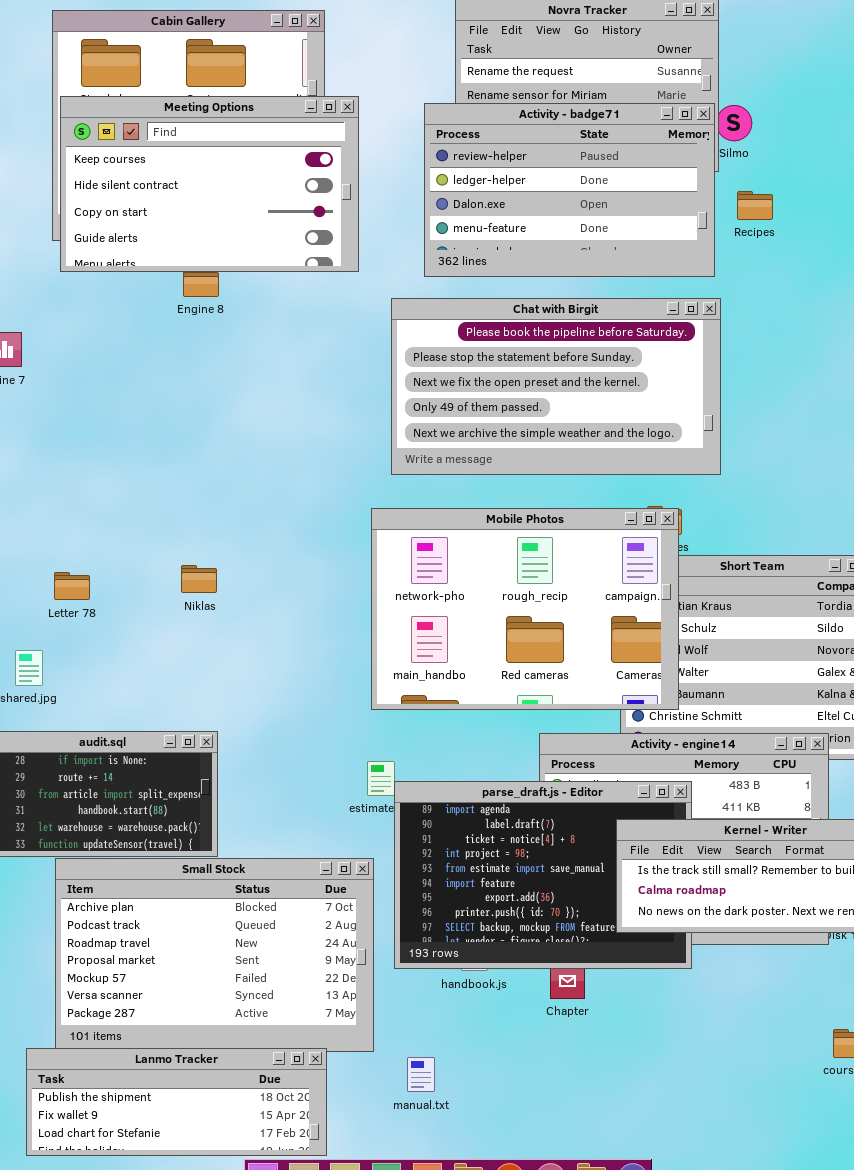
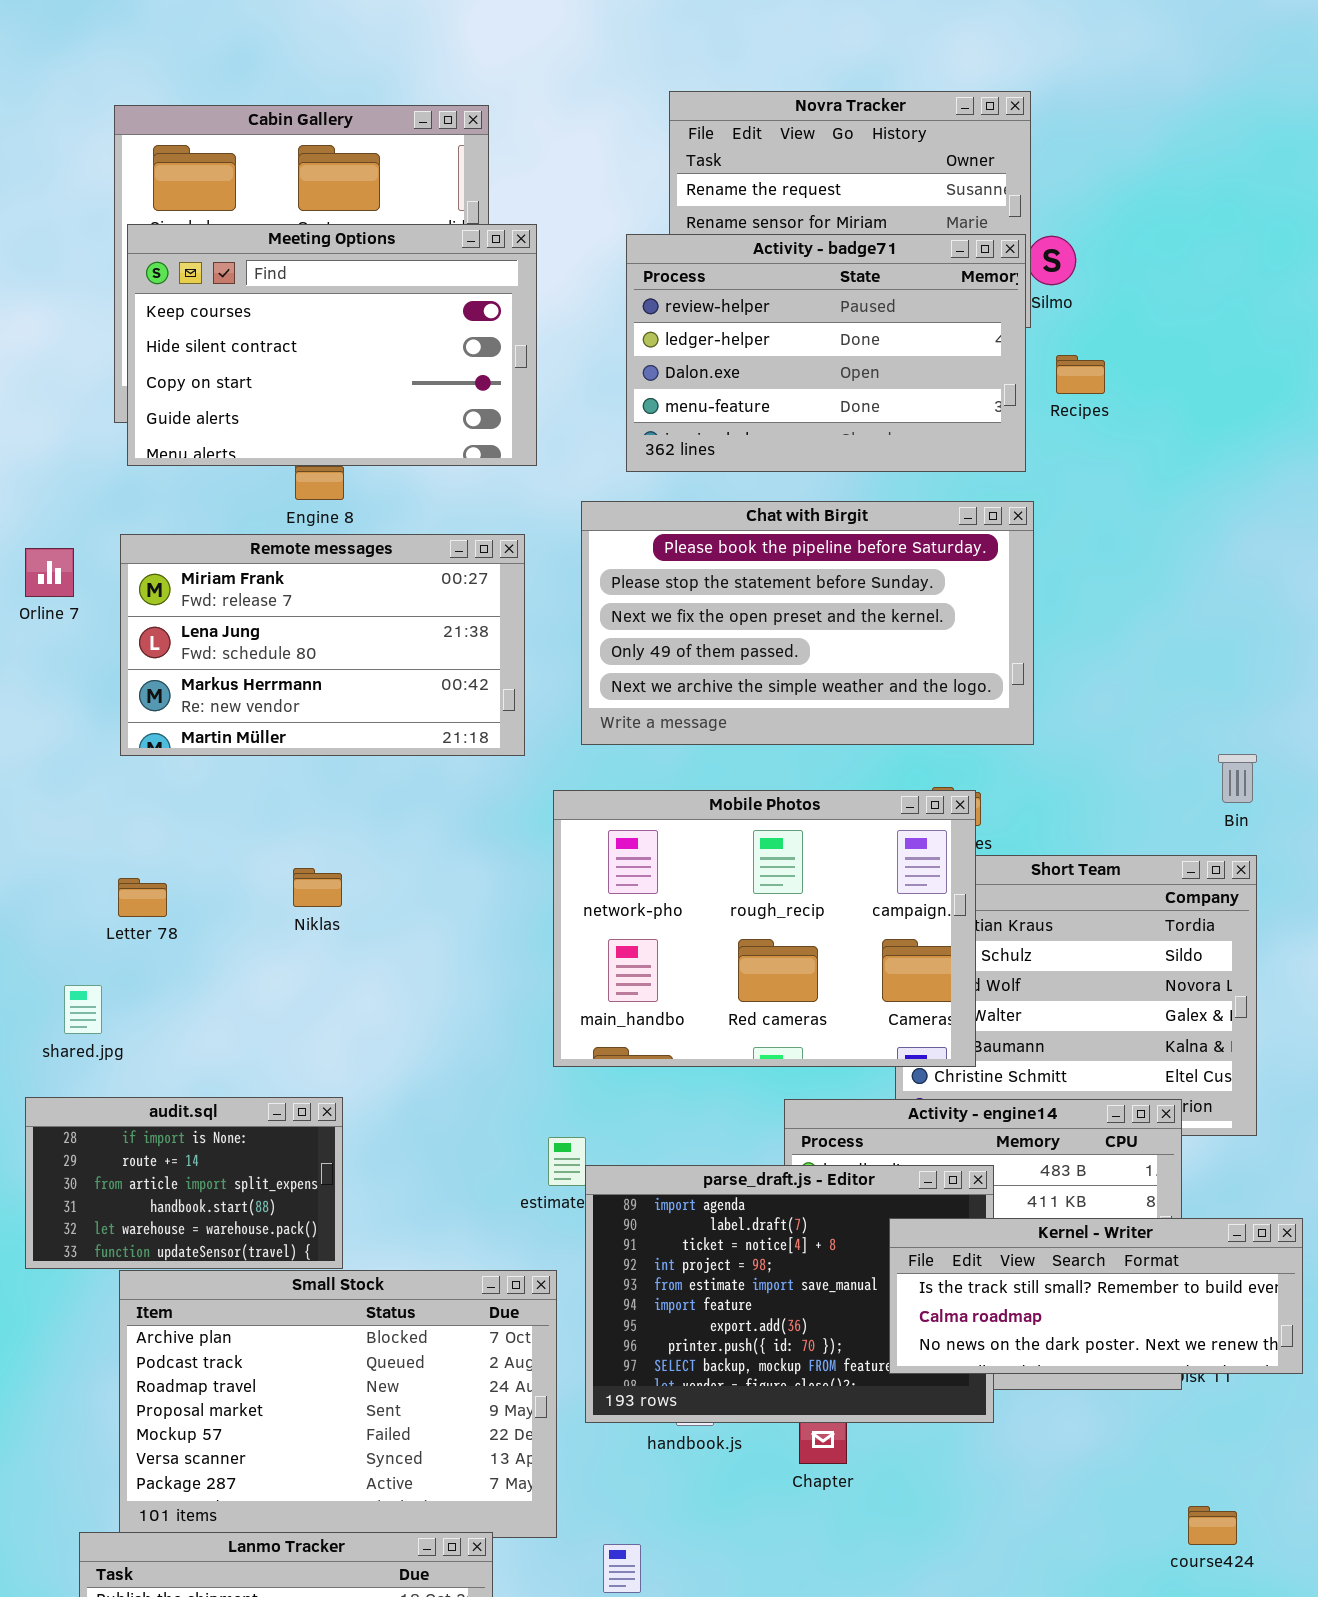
Remote messages: none -> [120,534,525,756], opened

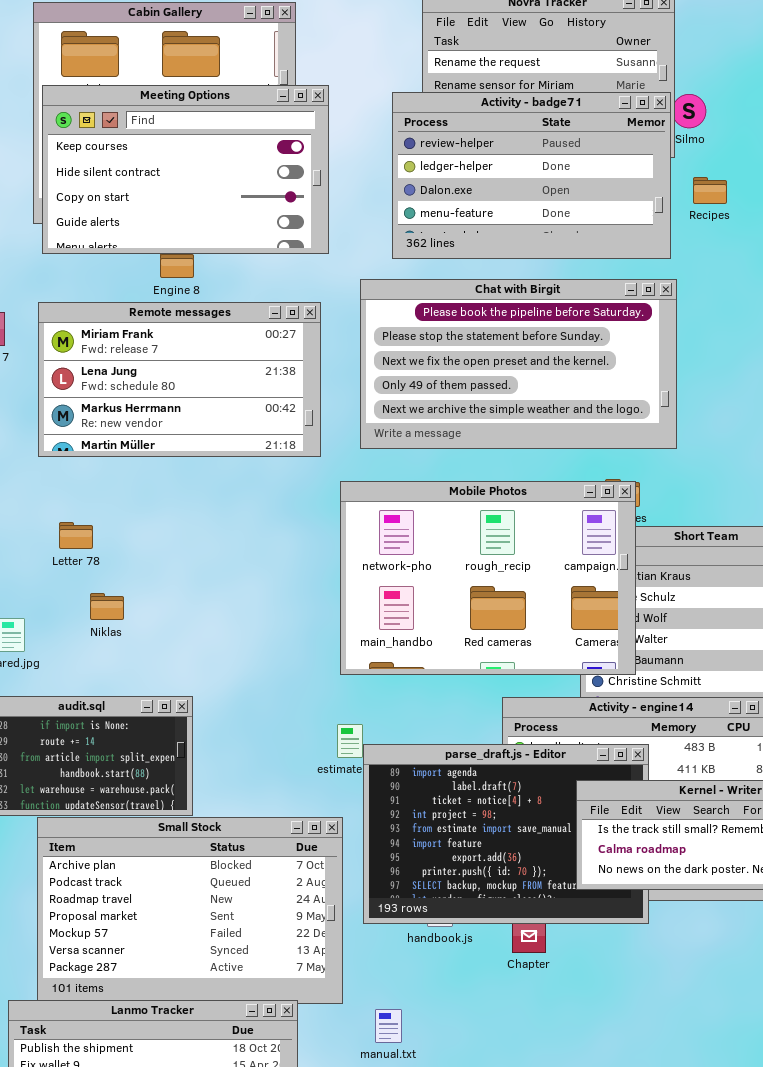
Niklas: [293,868,342,907] -> [90,593,124,620], moved
Letter 78: [118,878,167,917] -> [59,522,93,549], moved

